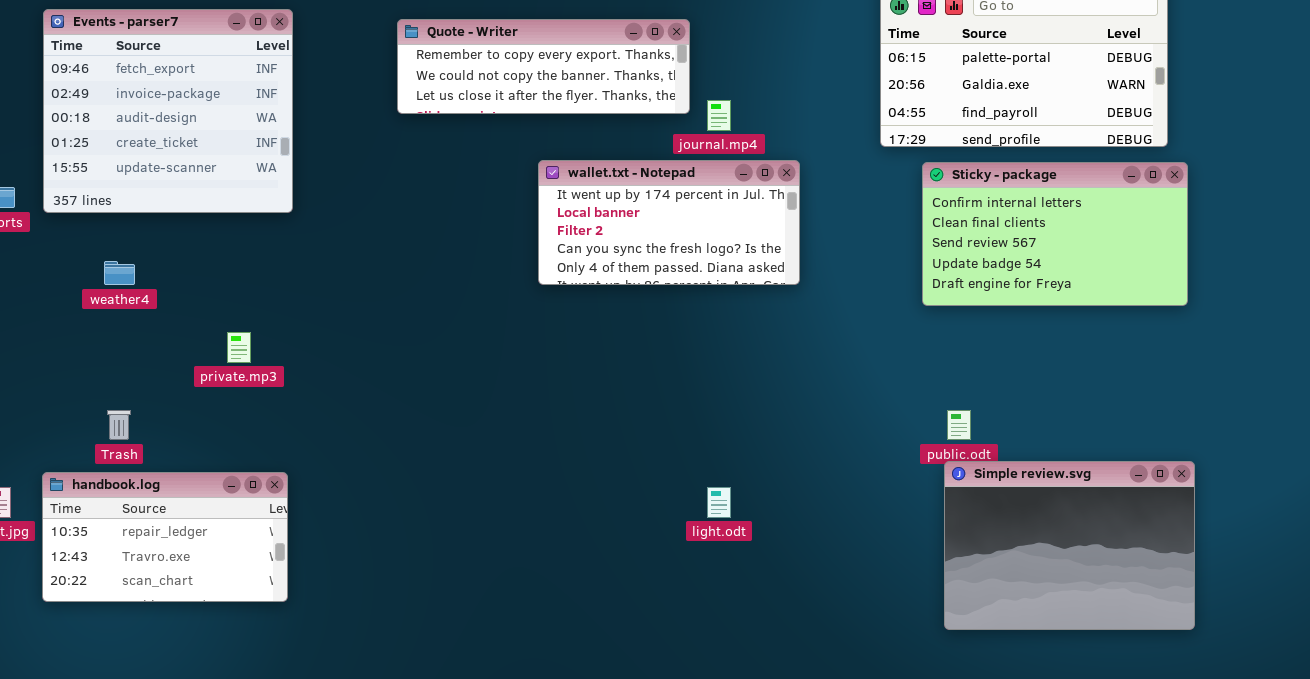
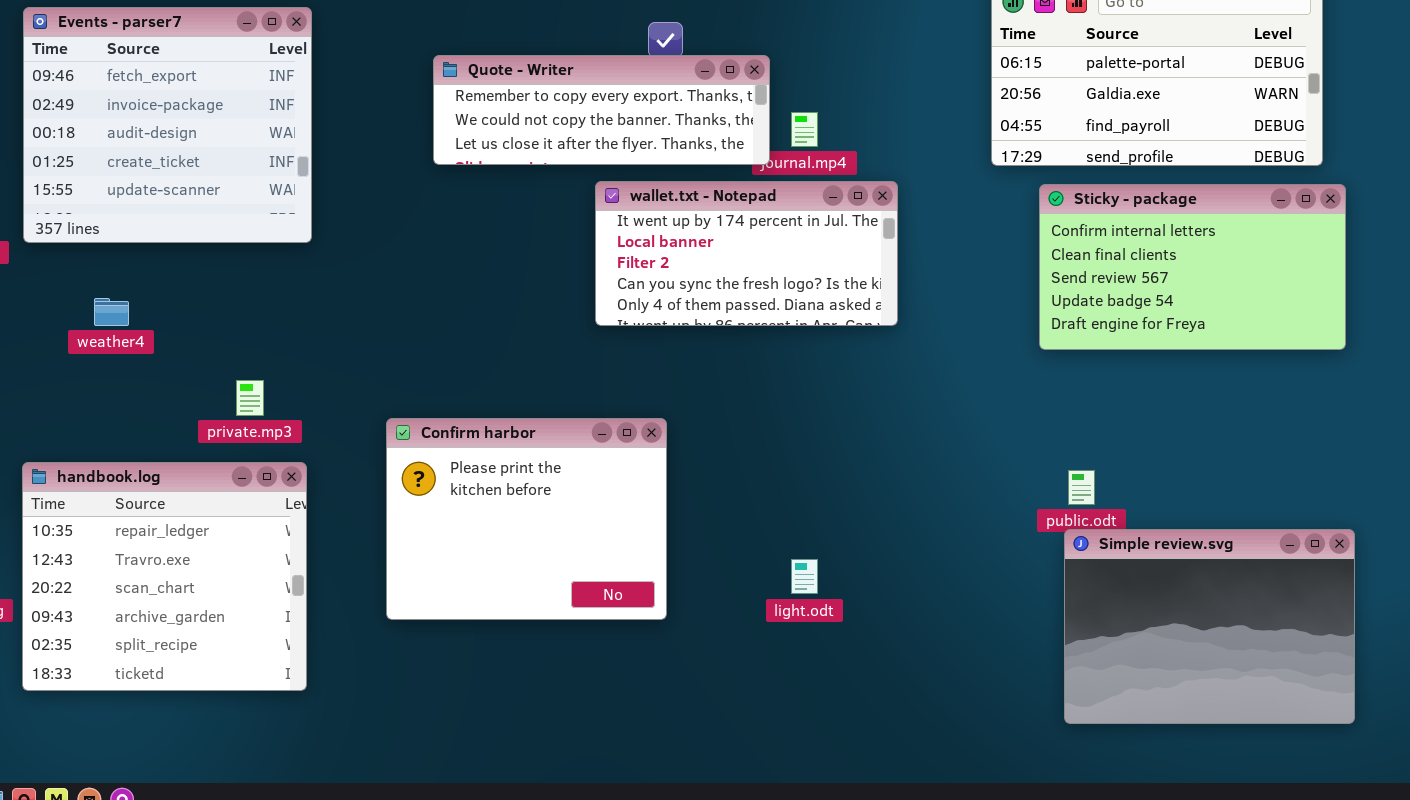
Quote - Writer: [397,19,690,114] -> [433,55,770,165], moved
Confirm harbor: none -> [386,418,667,620], opened
handbook.log: [42,472,288,602] -> [22,462,307,691], resized

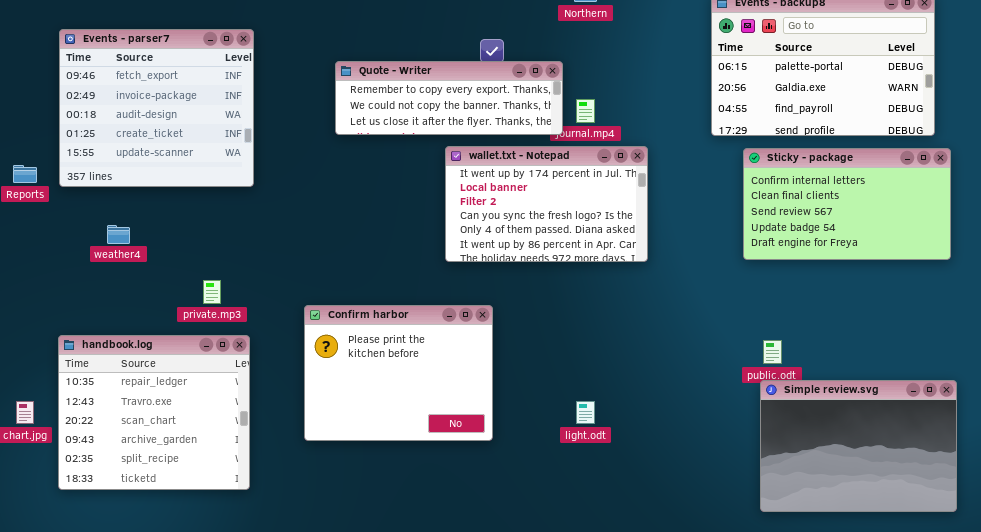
wallet.txt - Notepad: [595,181,898,326] -> [445,146,648,262], resized

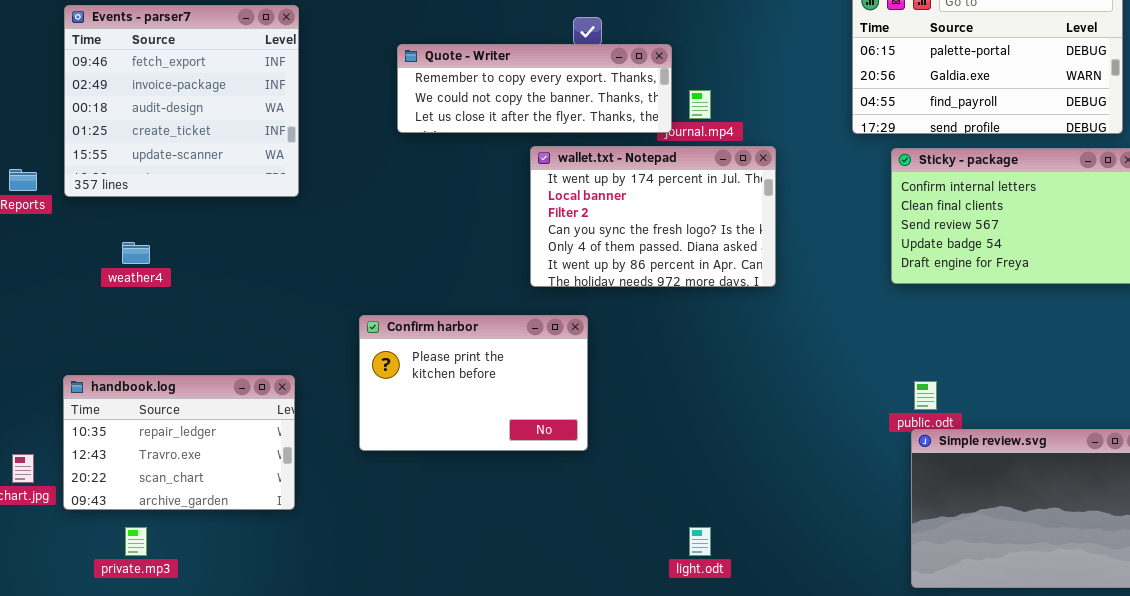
private.mp3: [203,280,221,304] -> [125,527,147,556], moved
Confirm harbor: [304,305,493,441] -> [359,315,588,451], moved, resized
handbook.log: [58,335,250,490] -> [63,375,295,510], resized
light.odt: [576,401,595,424] -> [689,527,711,556], moved

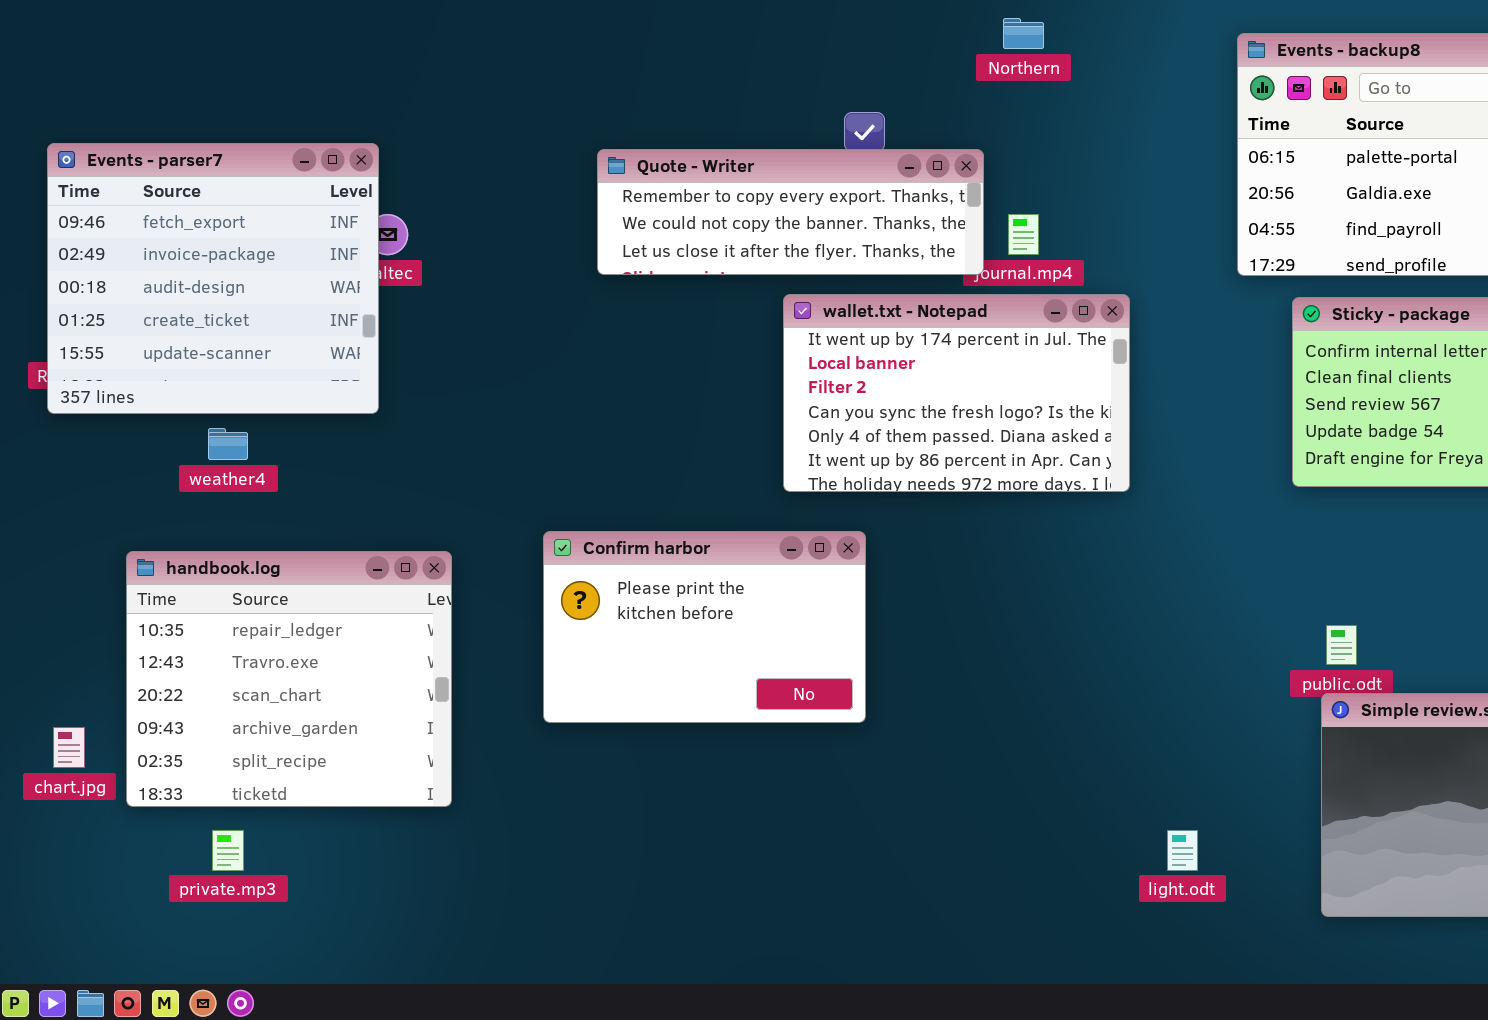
Events - parser7: [64,5,299,197] -> [47,143,379,414], moved
handbook.log: [63,375,295,510] -> [126,551,452,807], resized
light.odt: [689,527,711,556] -> [1167,830,1198,871], moved

